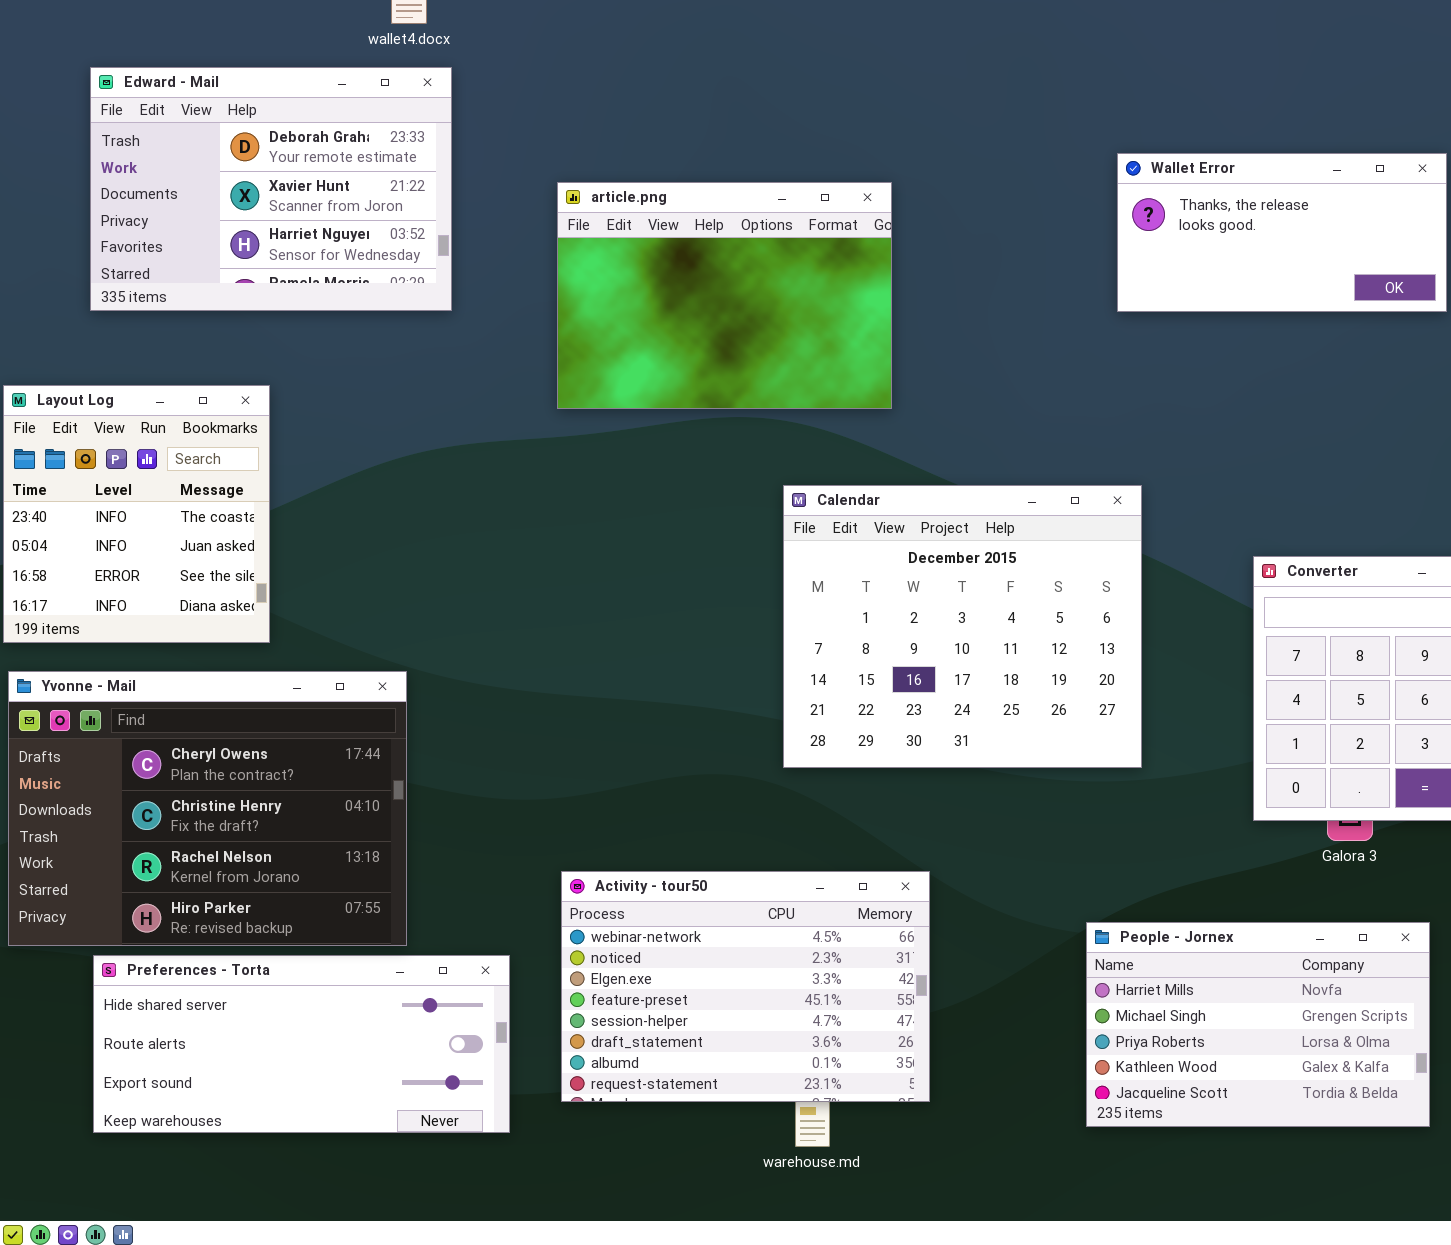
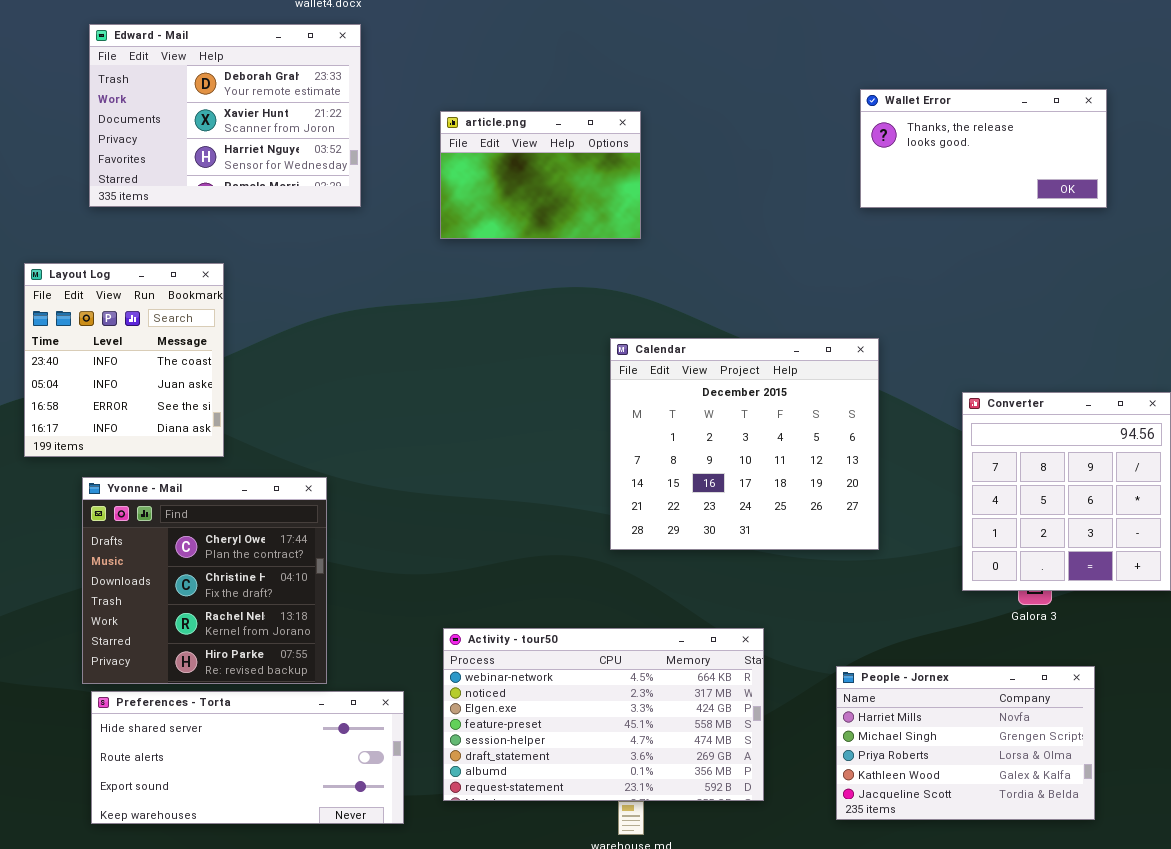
article.png: [557,182,892,409] -> [440,111,641,239], resized
Yvonne - Mail: [8,671,407,946] -> [82,477,327,684], resized
Activity - tour50: [561,871,930,1102] -> [443,628,764,801], resized

